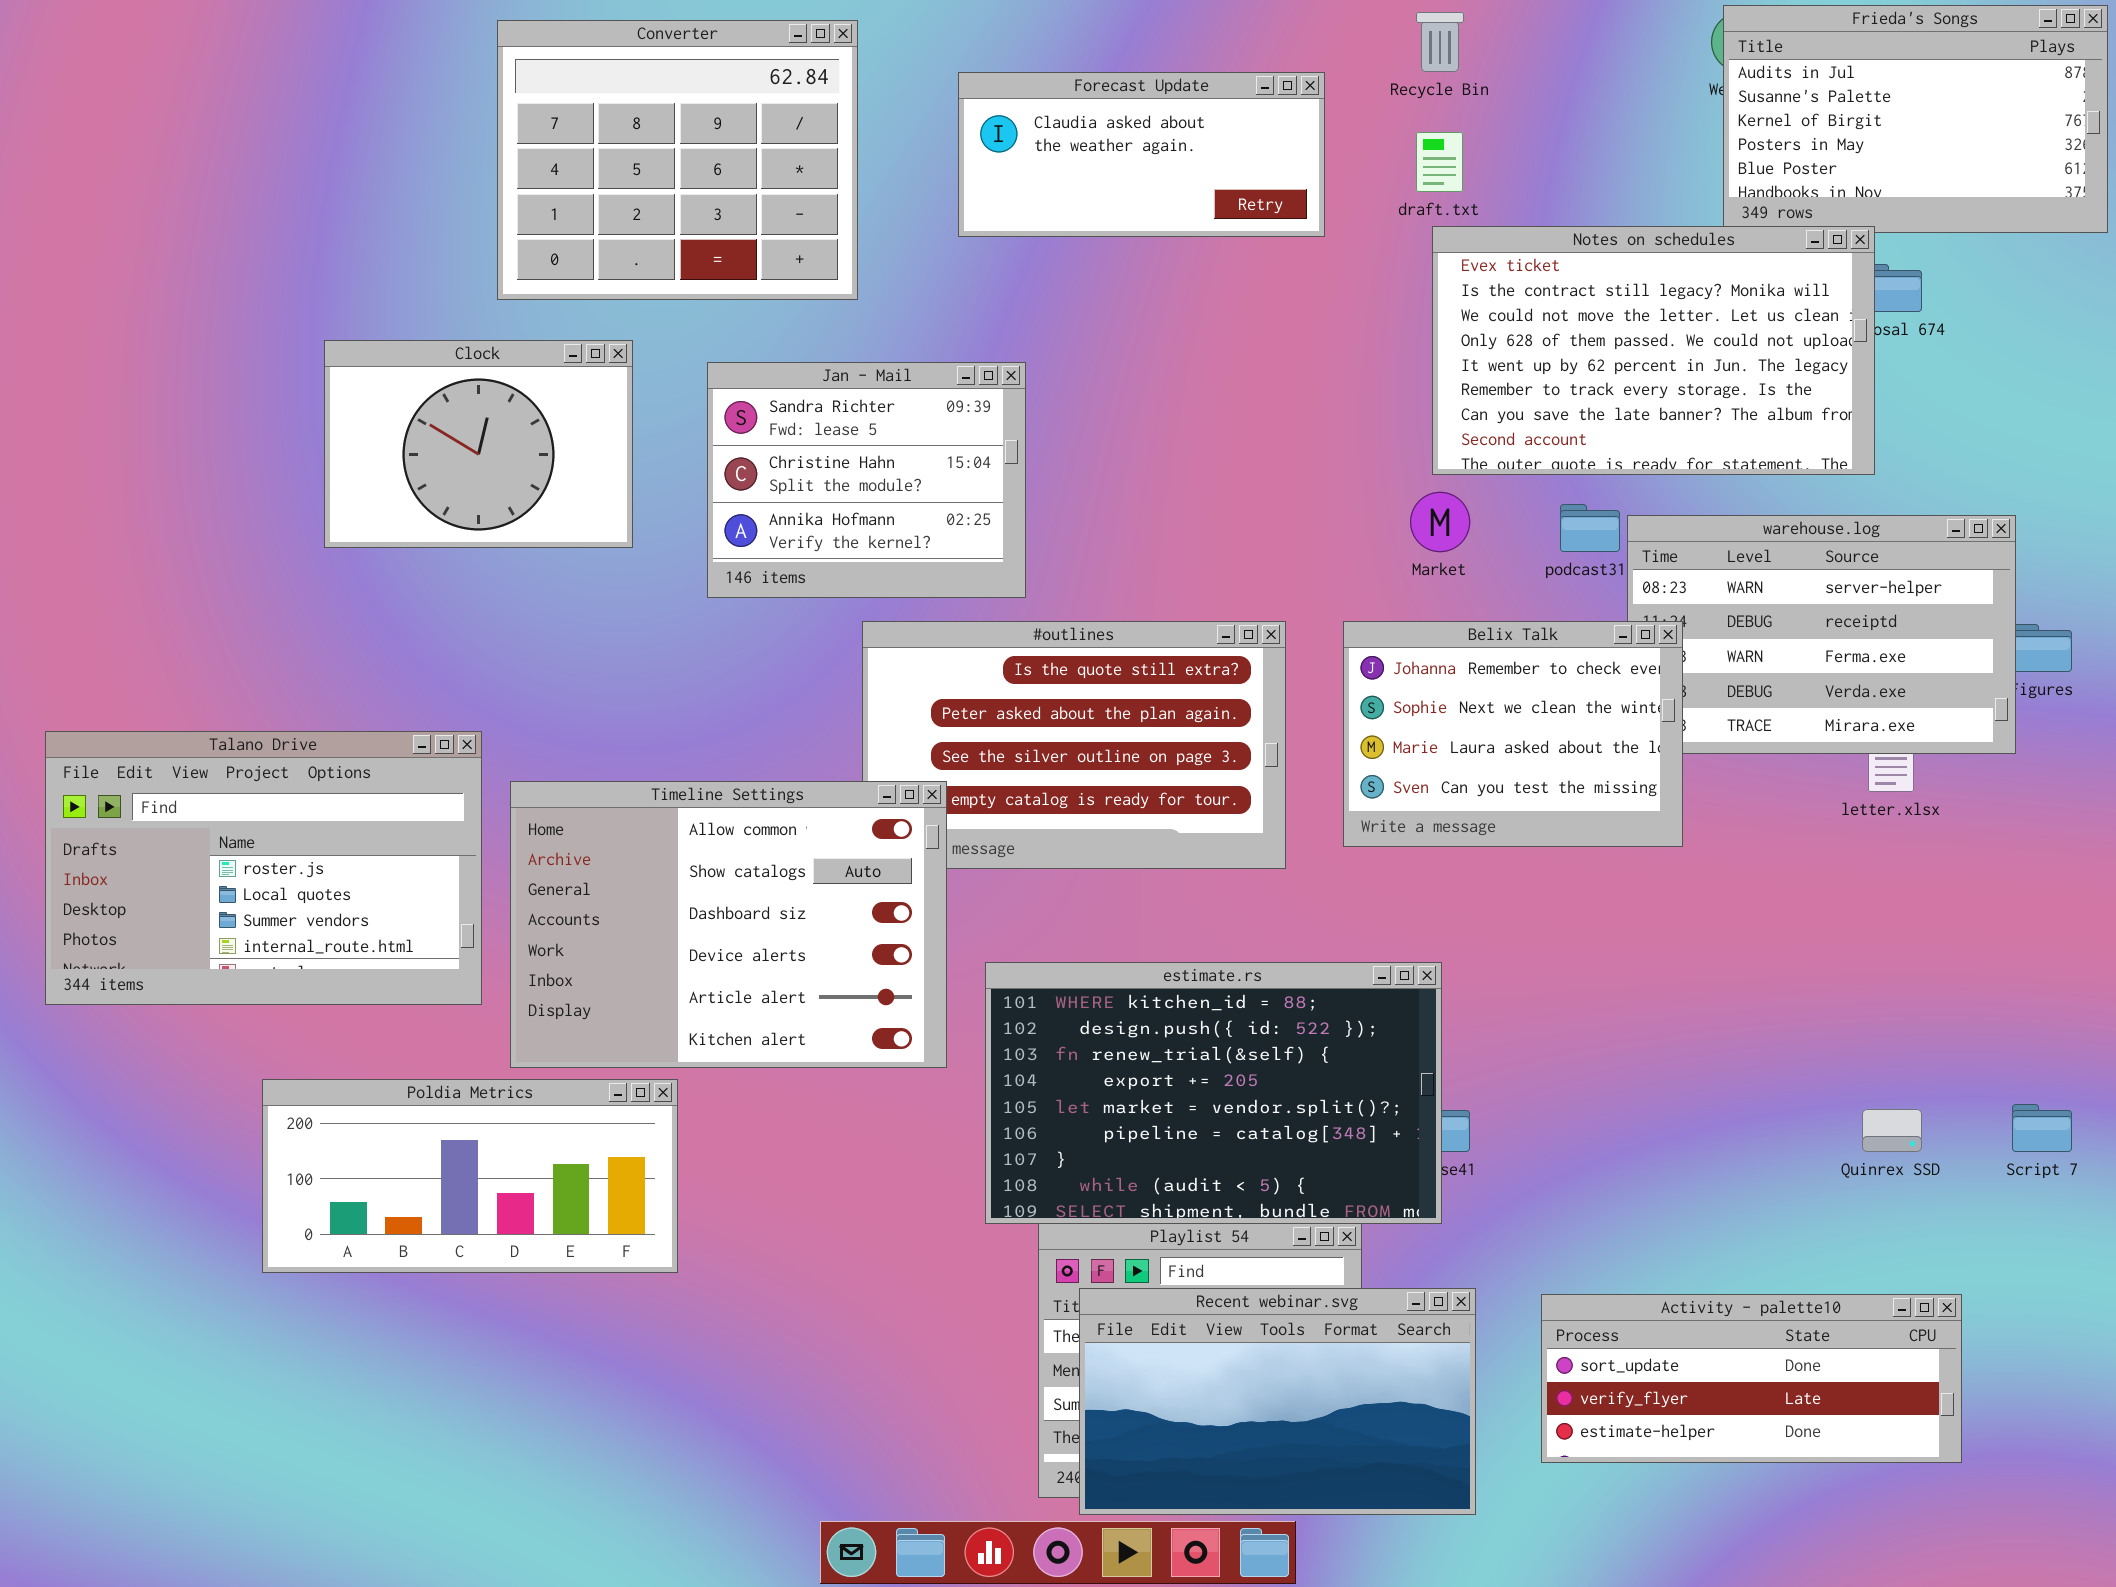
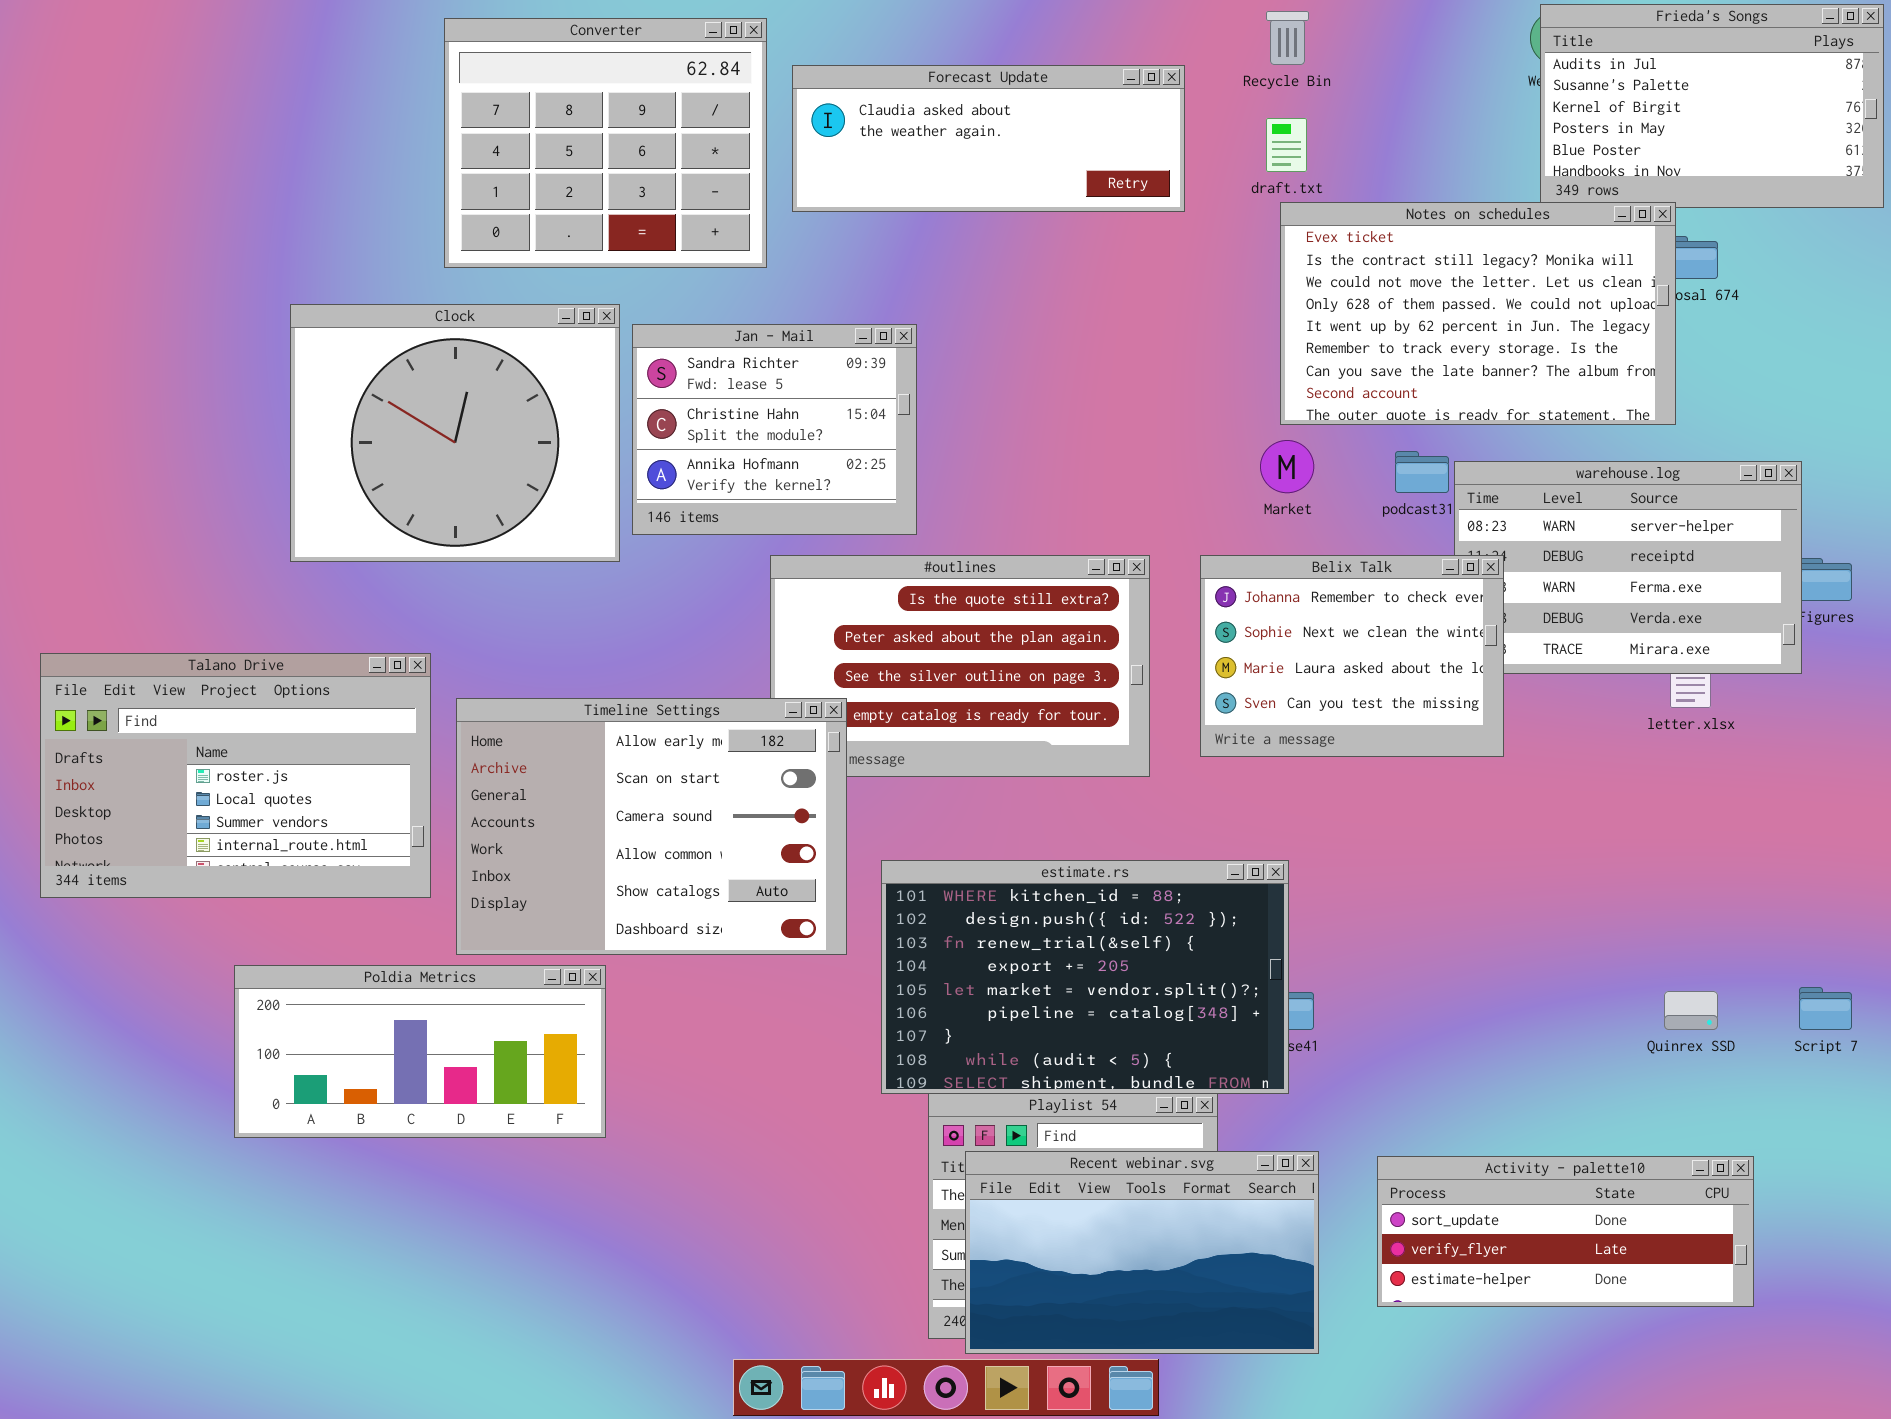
Forecast Update: [958,72,1325,237] -> [792,65,1185,212], resized
Clock: [324,340,633,548] -> [290,304,620,562], resized
Timeline Settings: [510,781,947,1068] -> [456,698,847,955], scrolled up 3 rows

